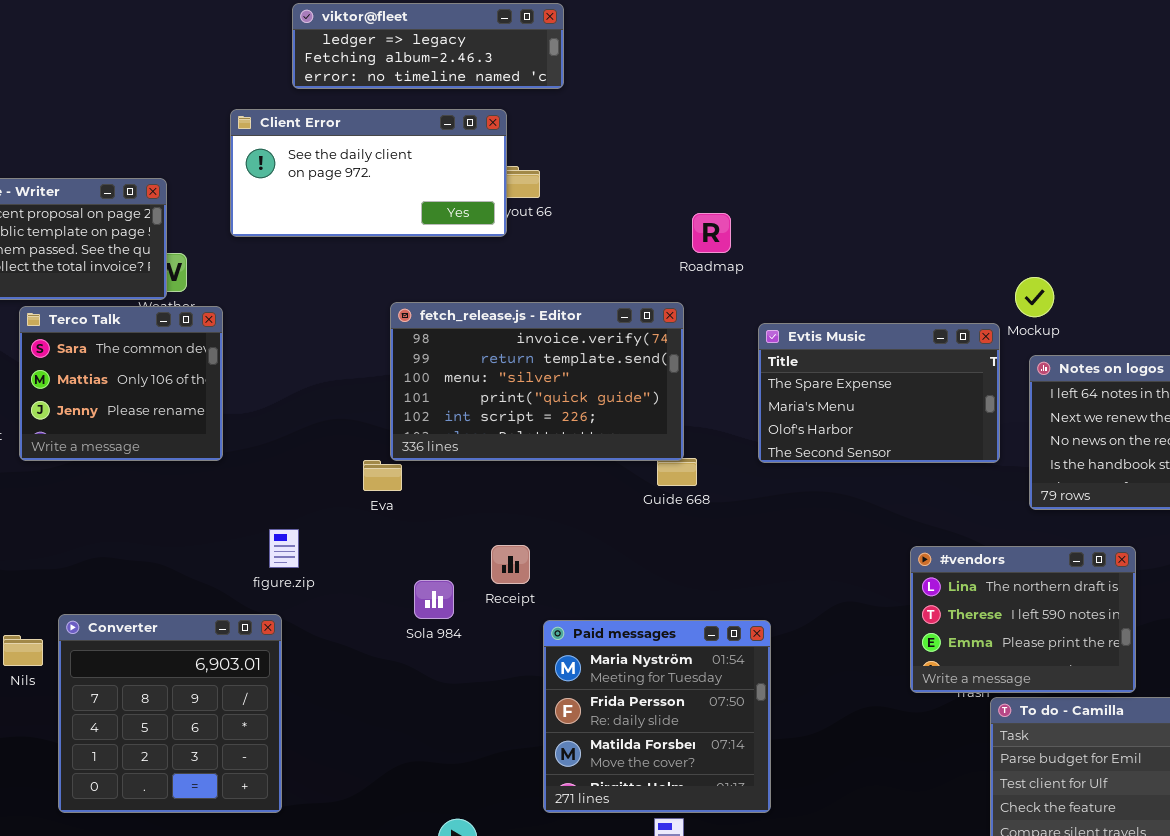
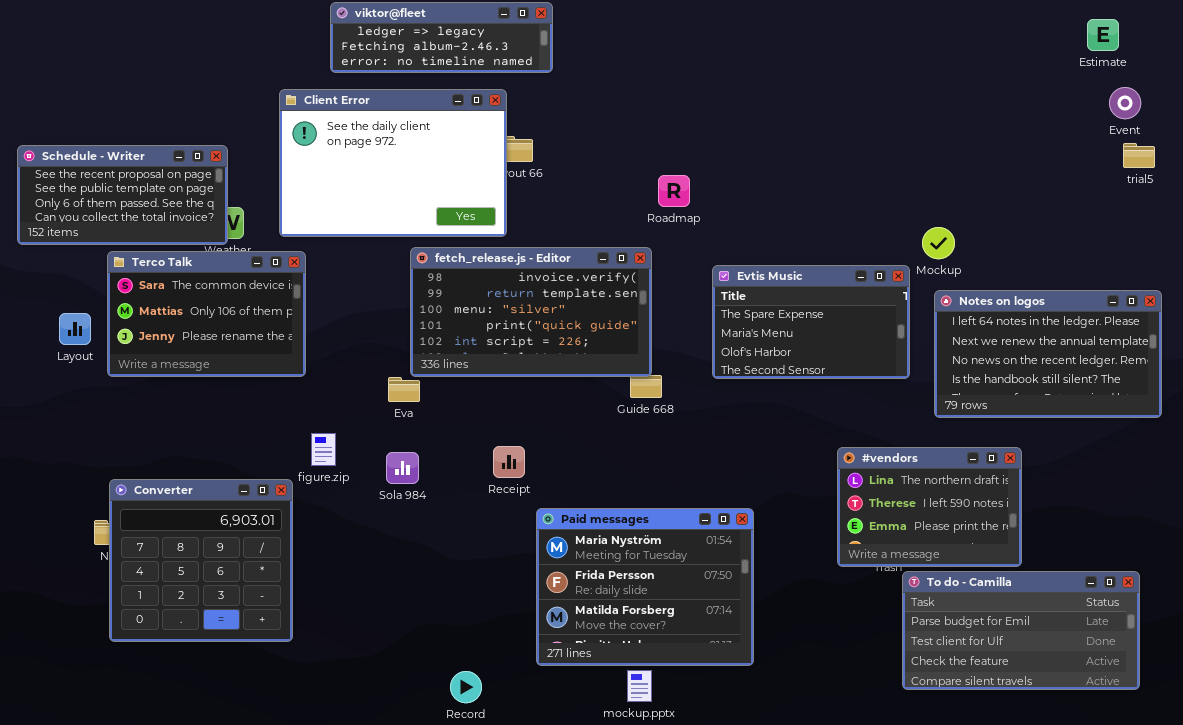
Client Error: [230,109,507,237] -> [279,89,507,237], resized
Terco Talk: [19,306,223,461] -> [107,251,306,377], resized
Sola 984: [414,580,454,619] -> [386,452,419,484], moved
Converter: [58,614,282,813] -> [109,479,293,642], moved
Paid messages: [543,620,771,813] -> [536,508,754,666], resized

